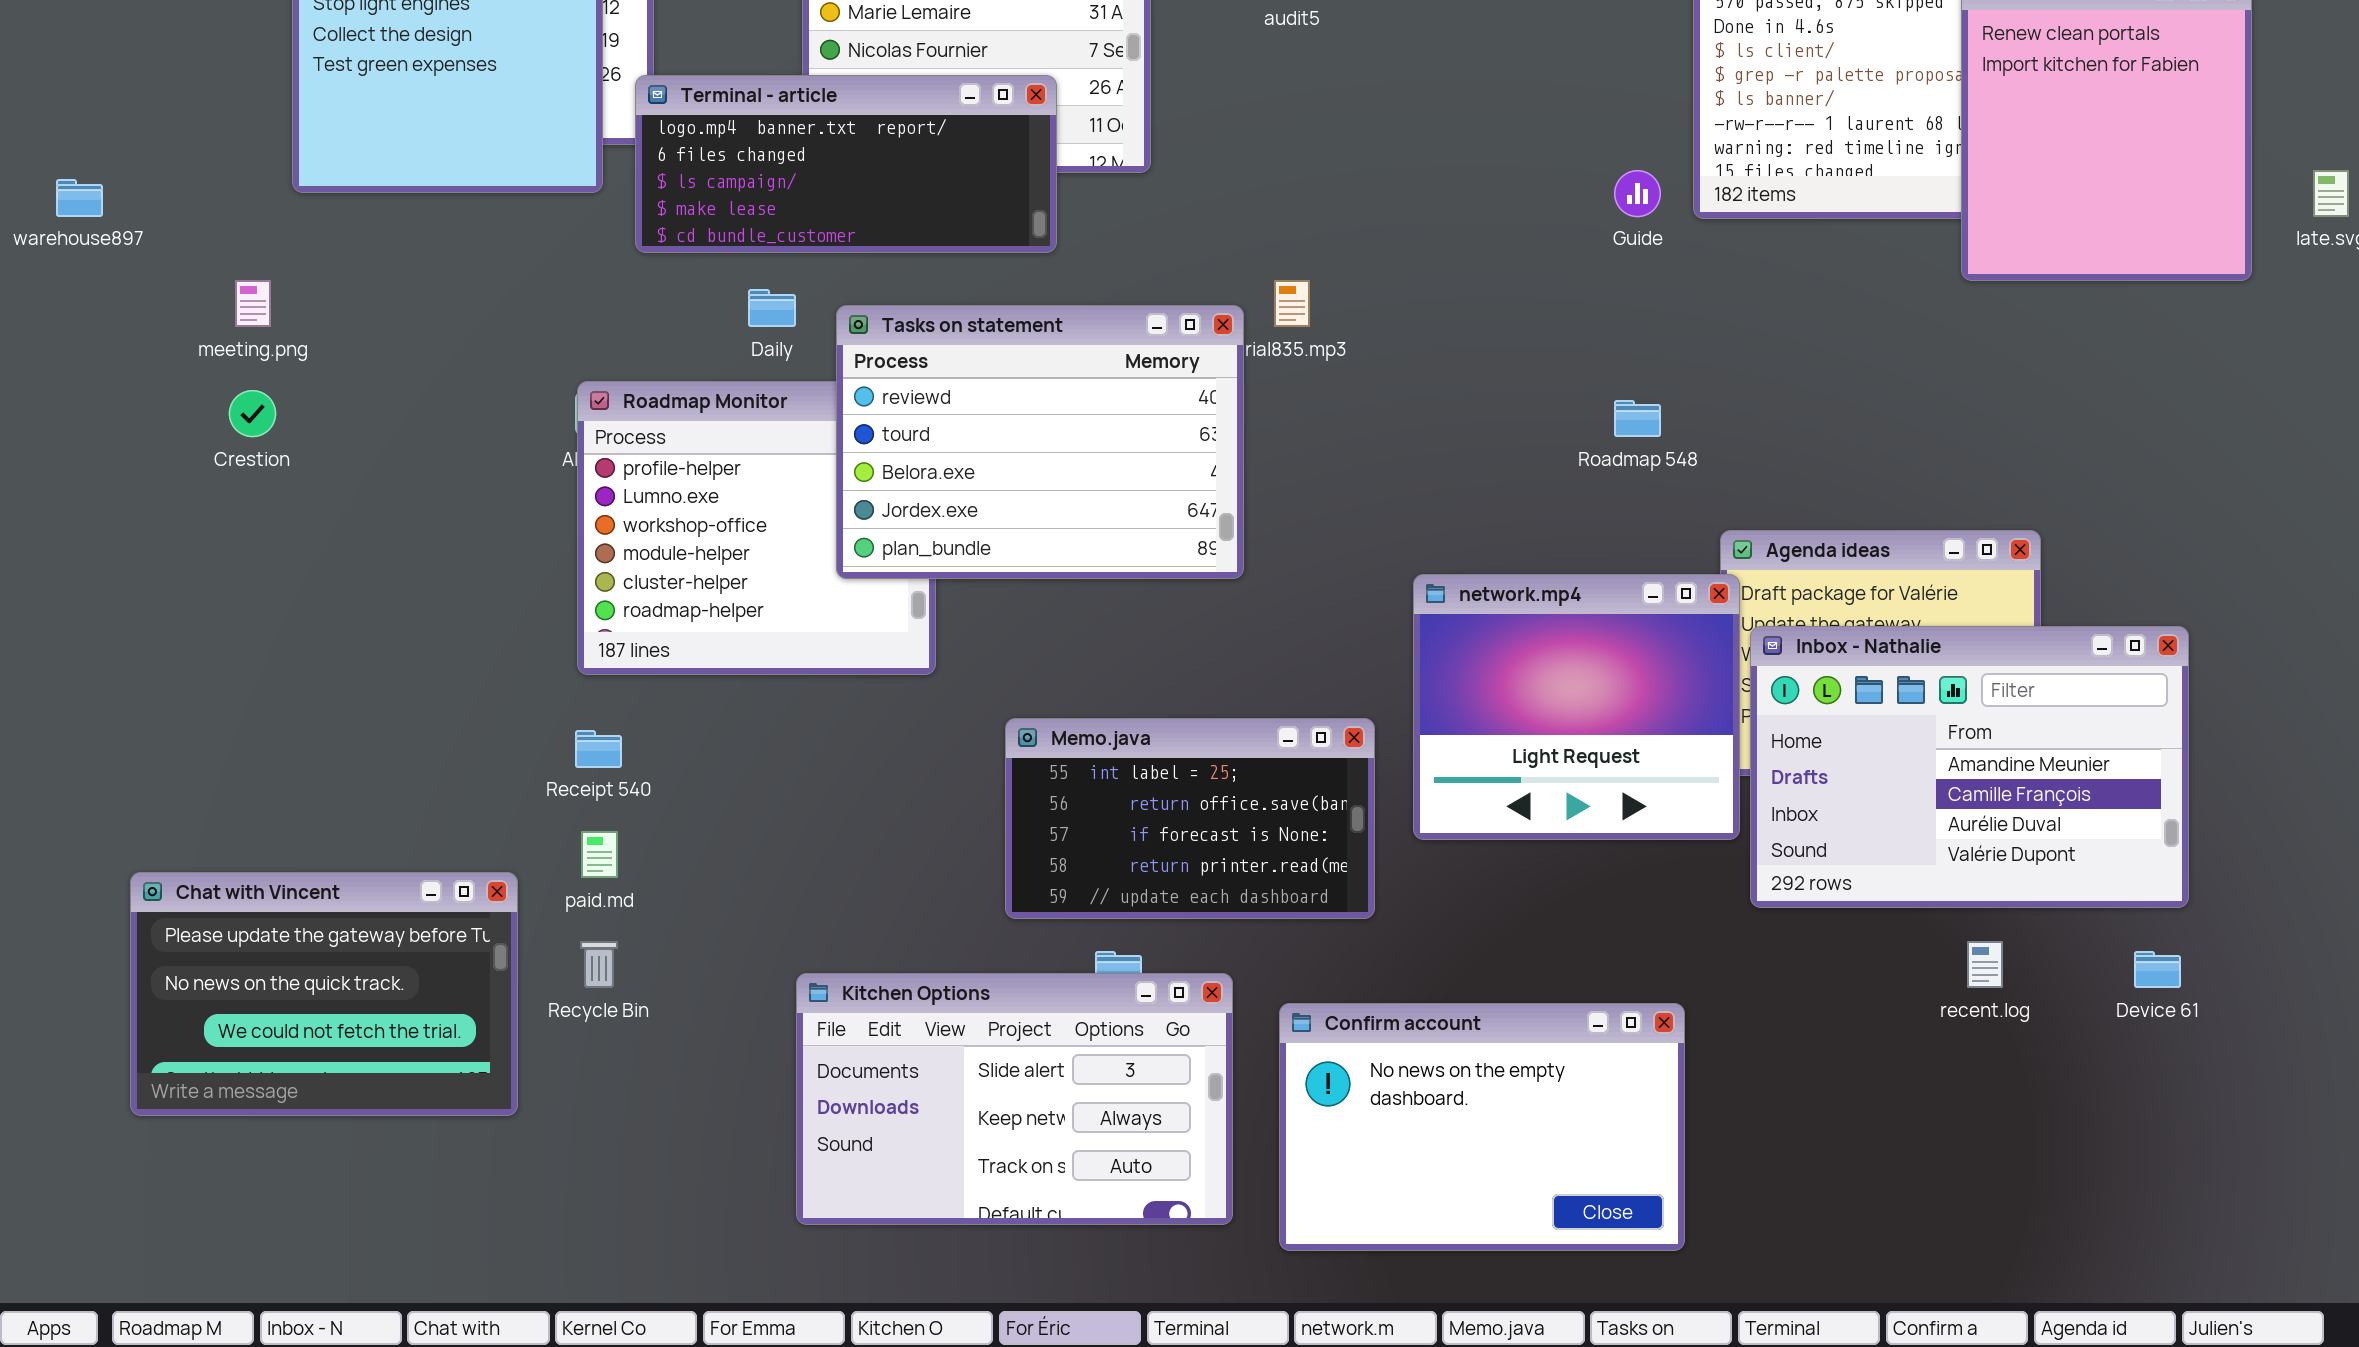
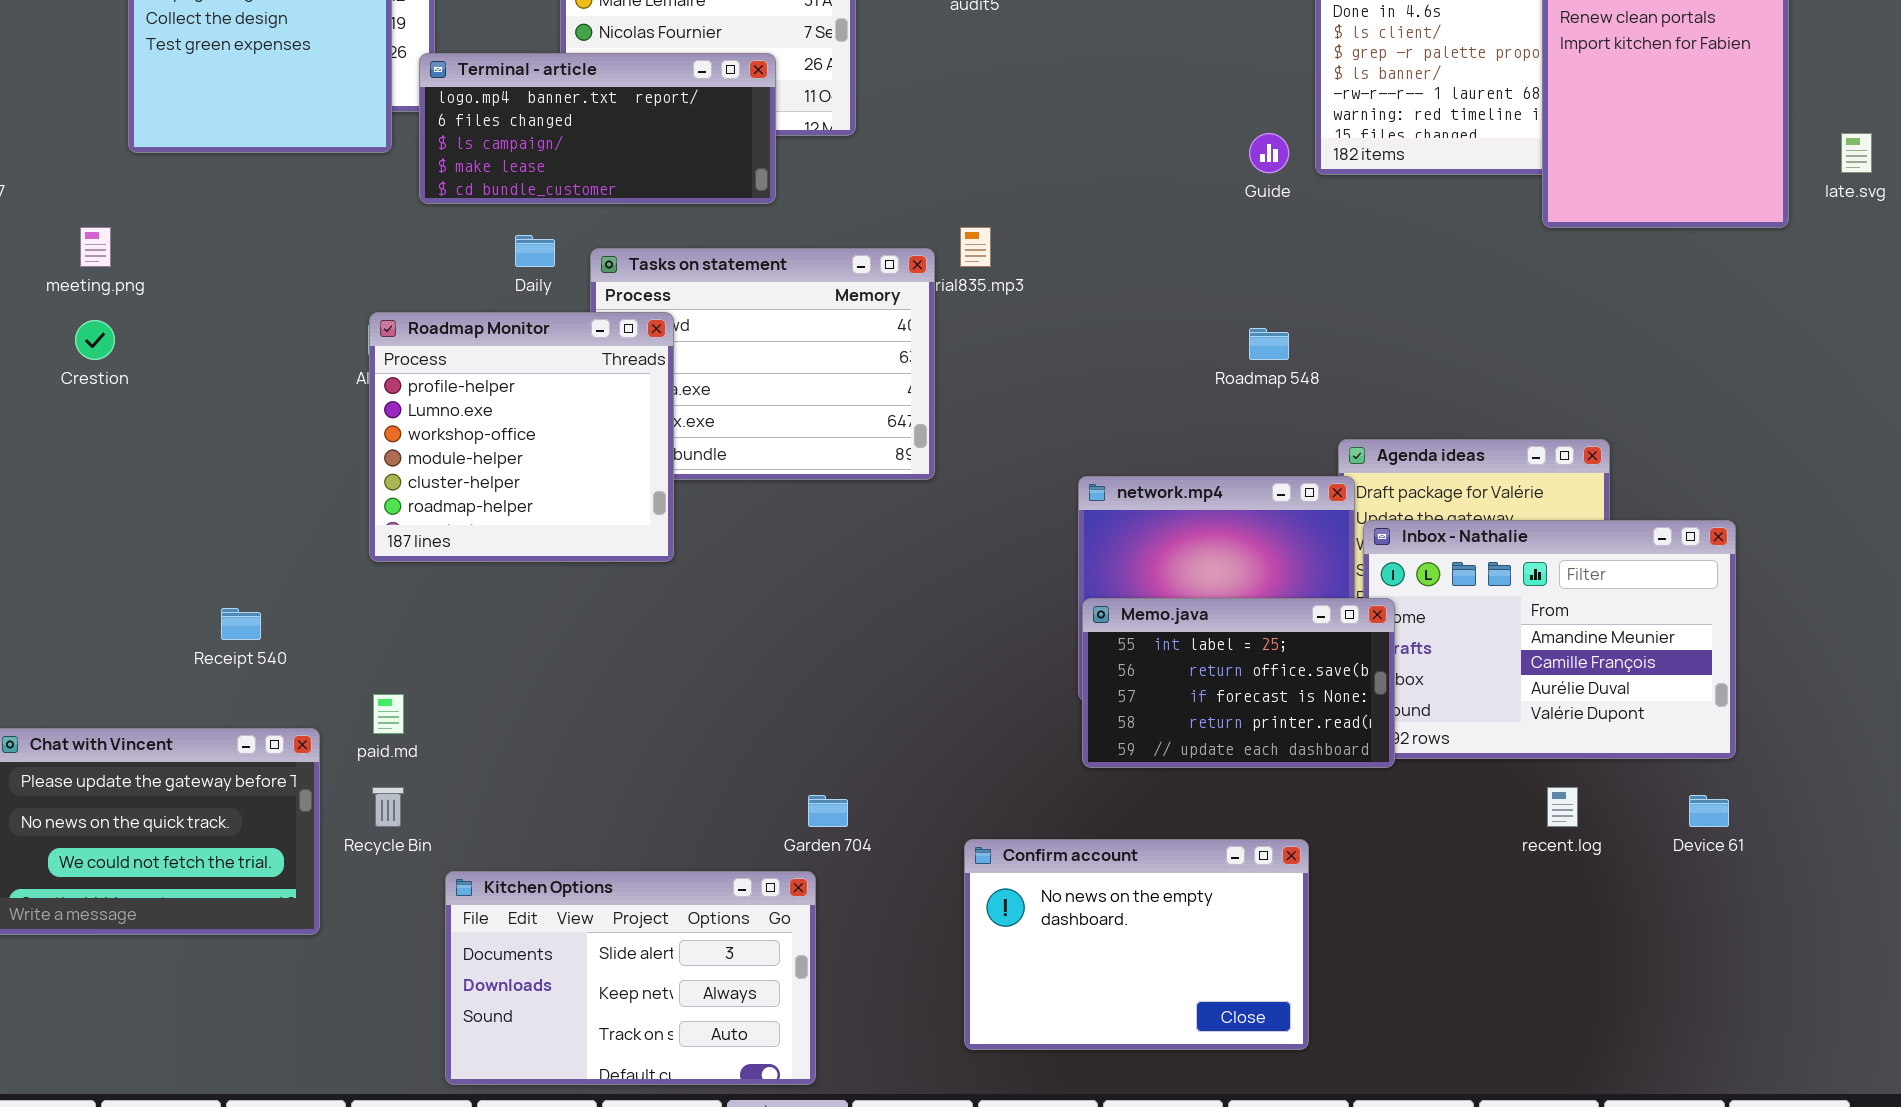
Roadmap Monitor: [577,381,936,675] -> [369,312,674,562], raised
Memo.java: [1005,718,1375,919] -> [1082,598,1395,768], moved
Receipt 540: [575,730,622,768] -> [221,608,261,640], moved
Kitchen Options: [796,973,1233,1225] -> [445,871,816,1085], moved

